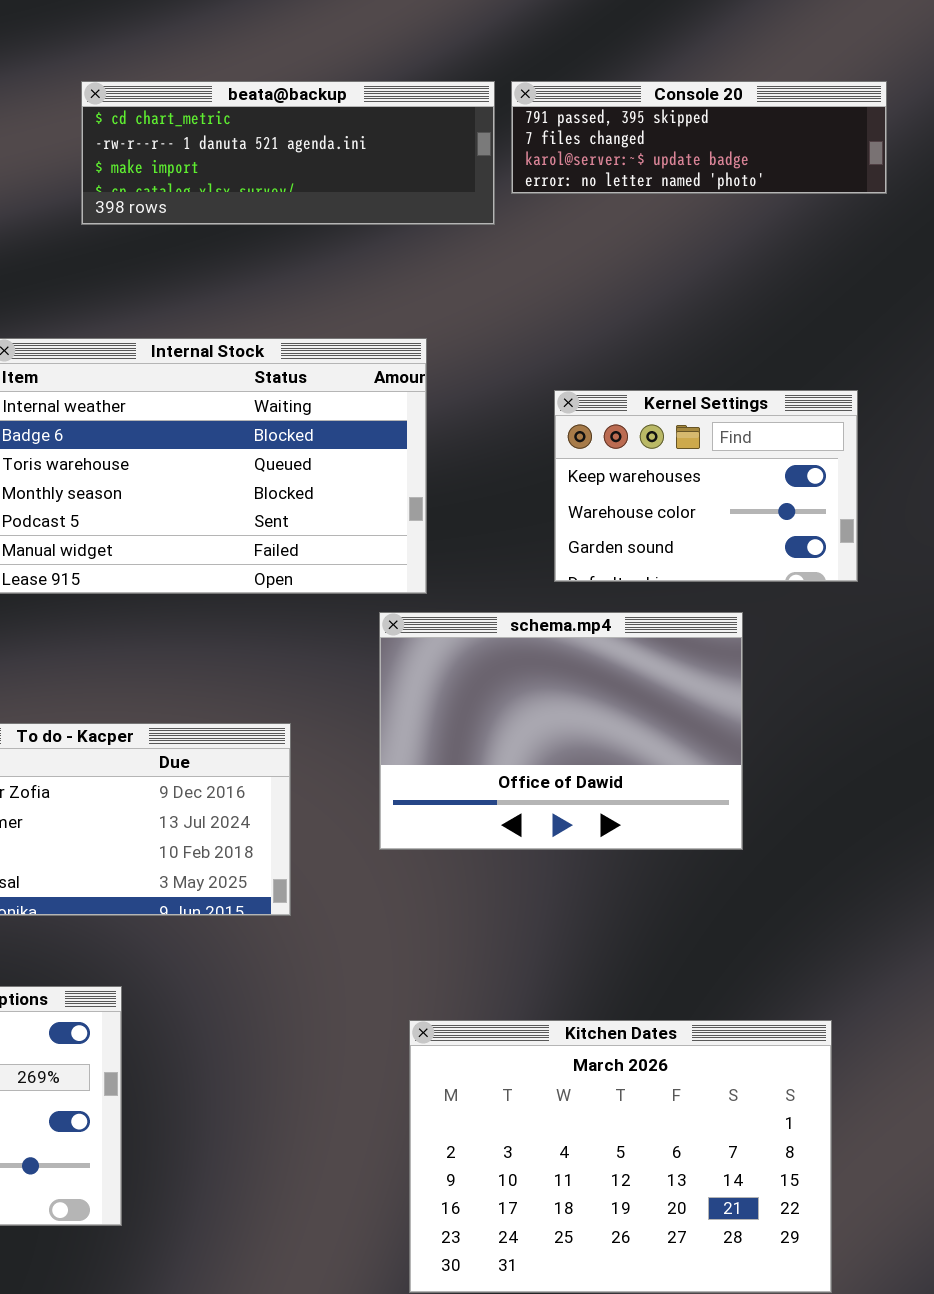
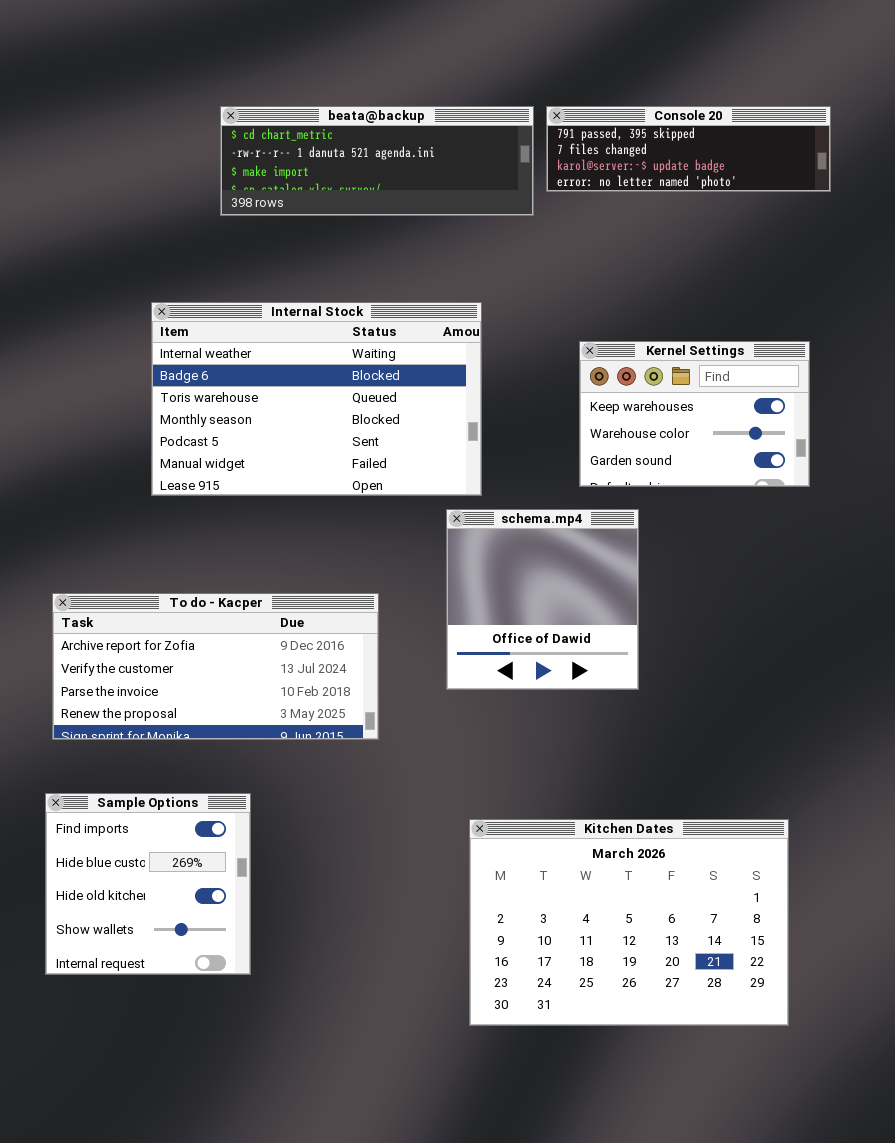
schema.mp4: [379,612,743,850] -> [446,509,639,690], resized

